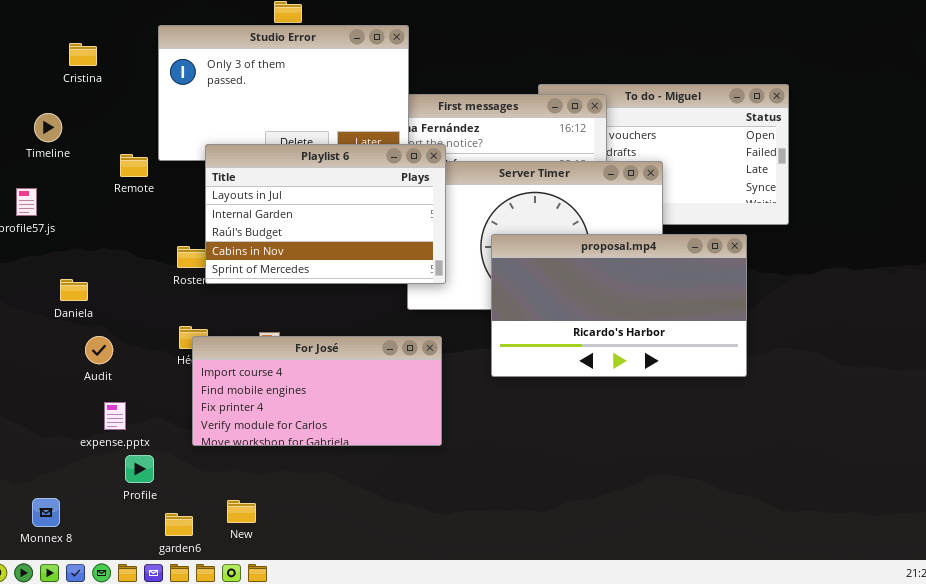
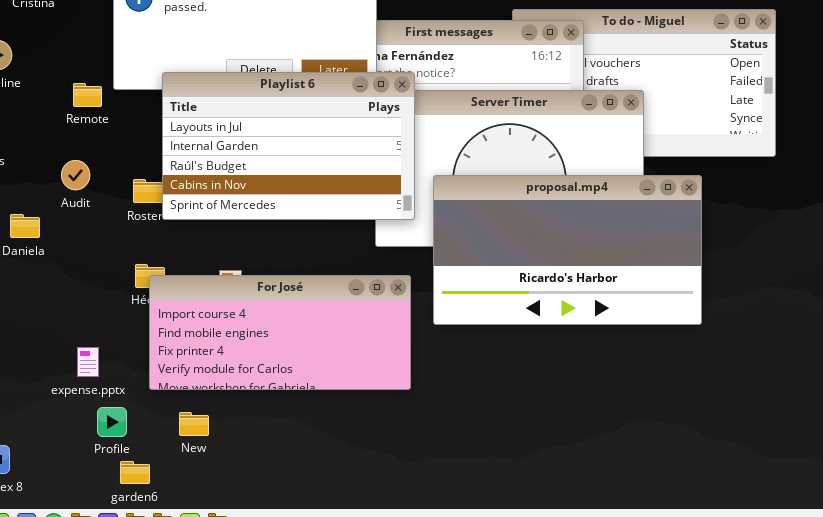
proposal.mp4: [491,234,747,377] -> [433,175,702,325], moved
Audit: [85,336,113,364] -> [61,160,90,190], moved
expense.pptx: [104,402,126,430] -> [77,347,99,377], moved
Profile: [125,455,154,483] -> [97,407,127,437], moved
New: [227,500,256,523] -> [179,412,209,436], moved

